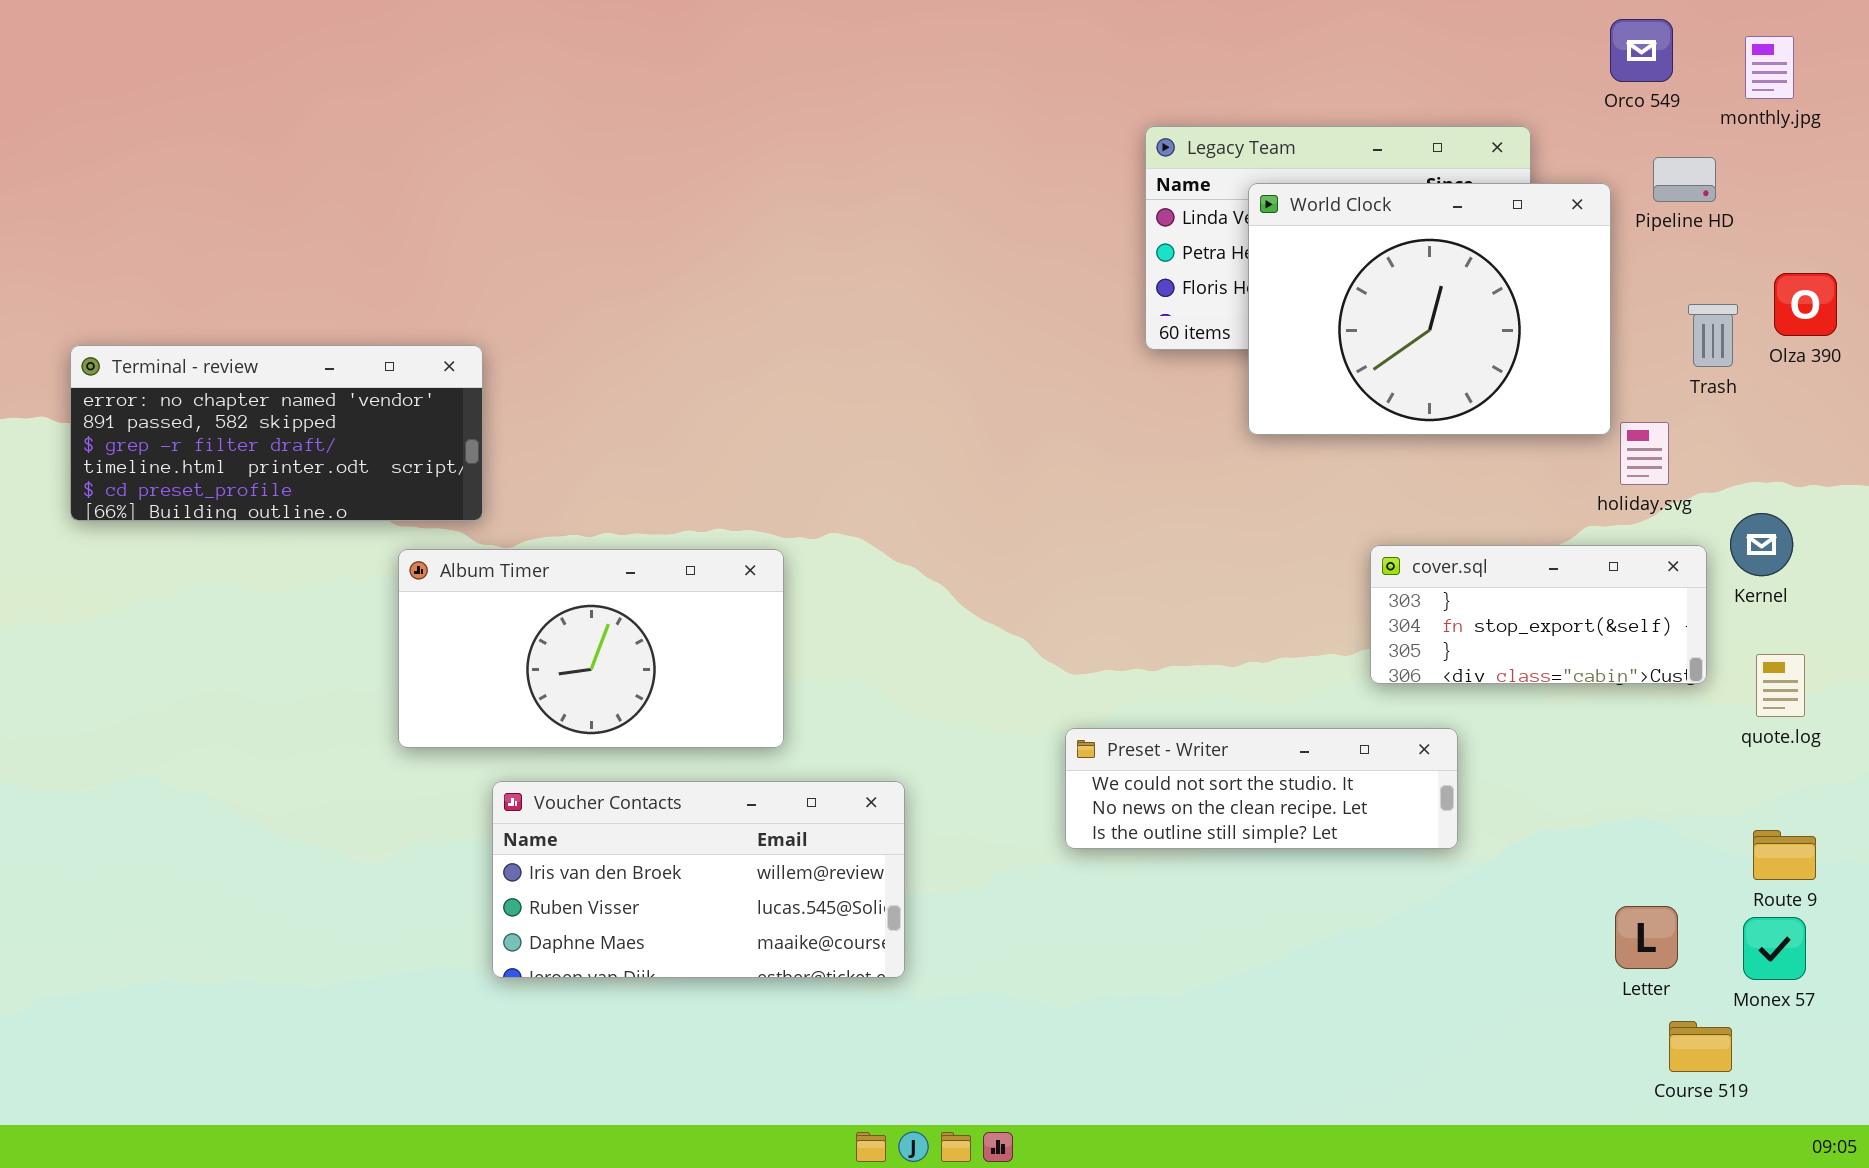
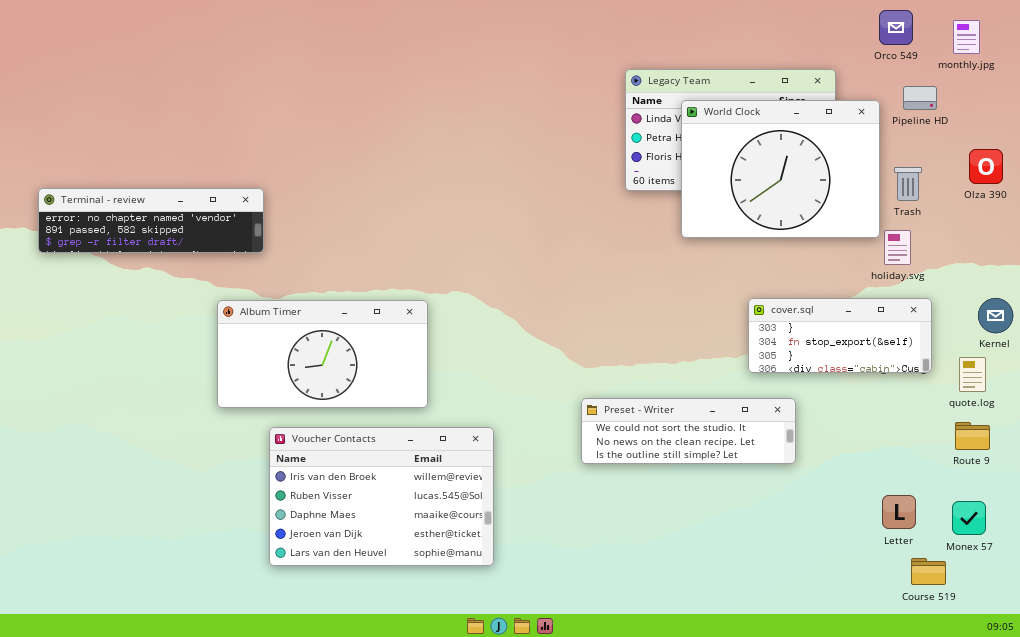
Trash: [1688,304,1738,367] -> [894,167,922,201], moved
Terminal - review: [70,345,483,521] -> [38,188,264,253], resized
Kernel: [1730,513,1793,576] -> [978,298,1013,333], moved
Voucher Contacts: [492,781,905,978] -> [269,427,494,566], resized
Route 9: [1753,830,1816,880] -> [955,422,990,450], moved

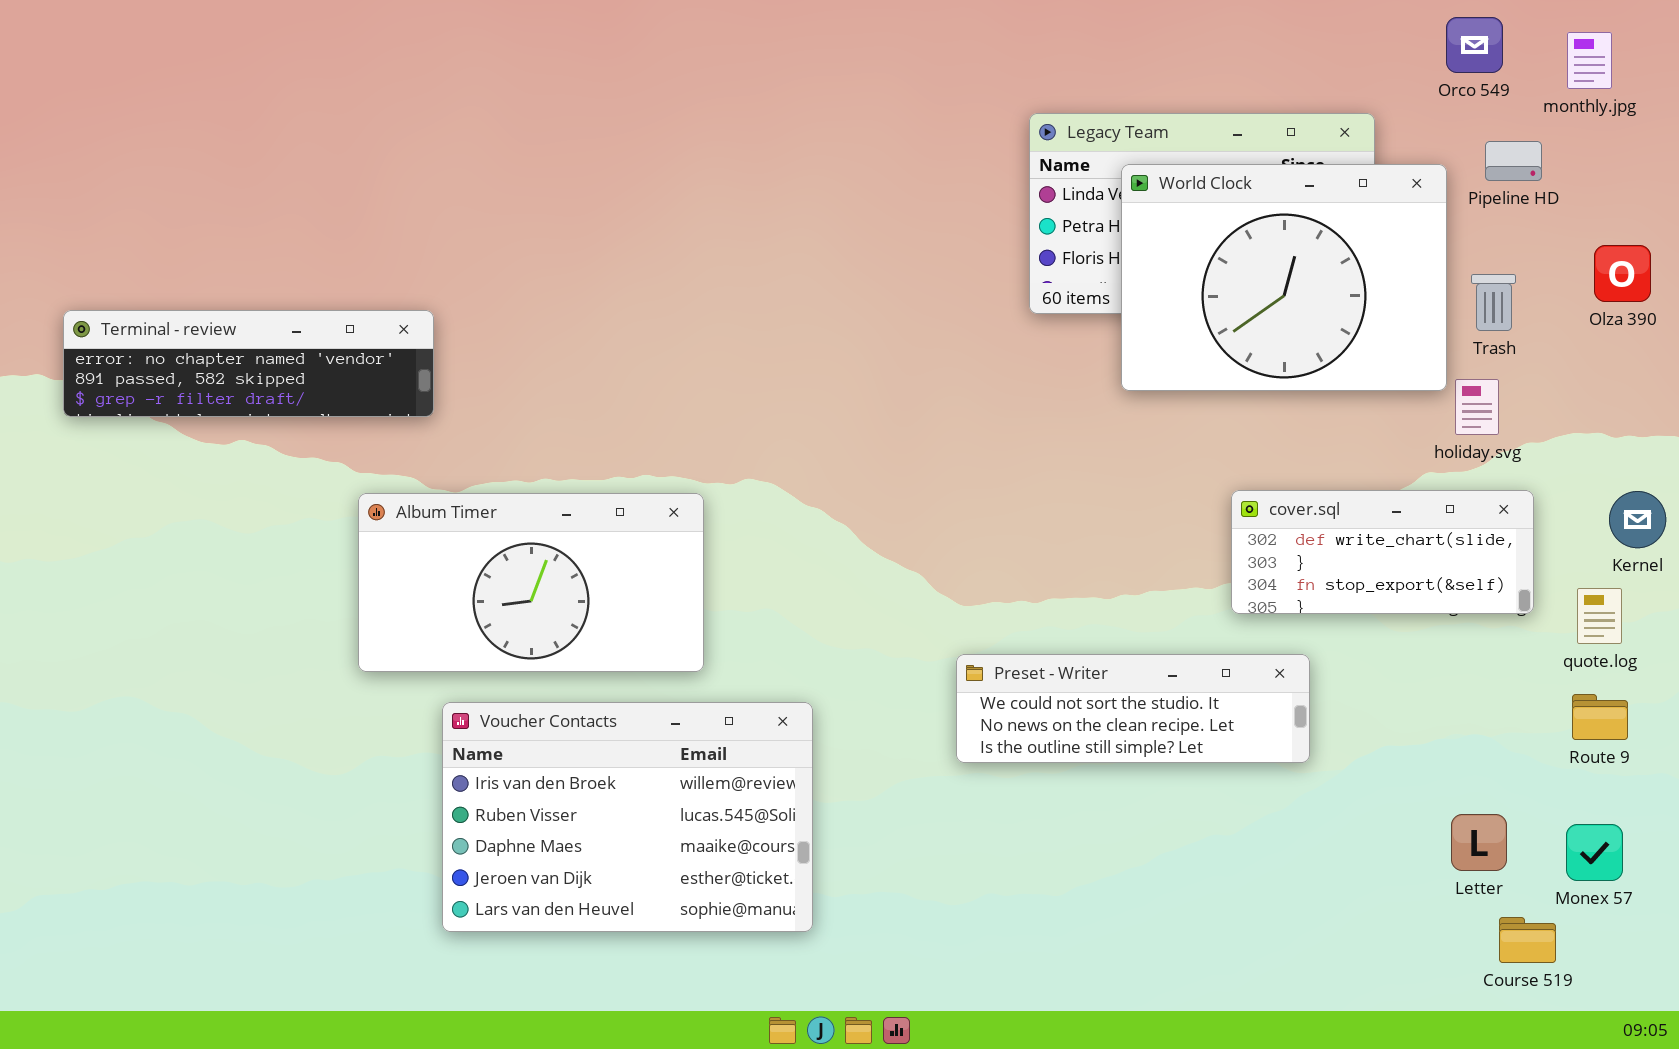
cover.sql: [748,298,932,373] -> [1231,490,1534,614], scrolled up 1 row

